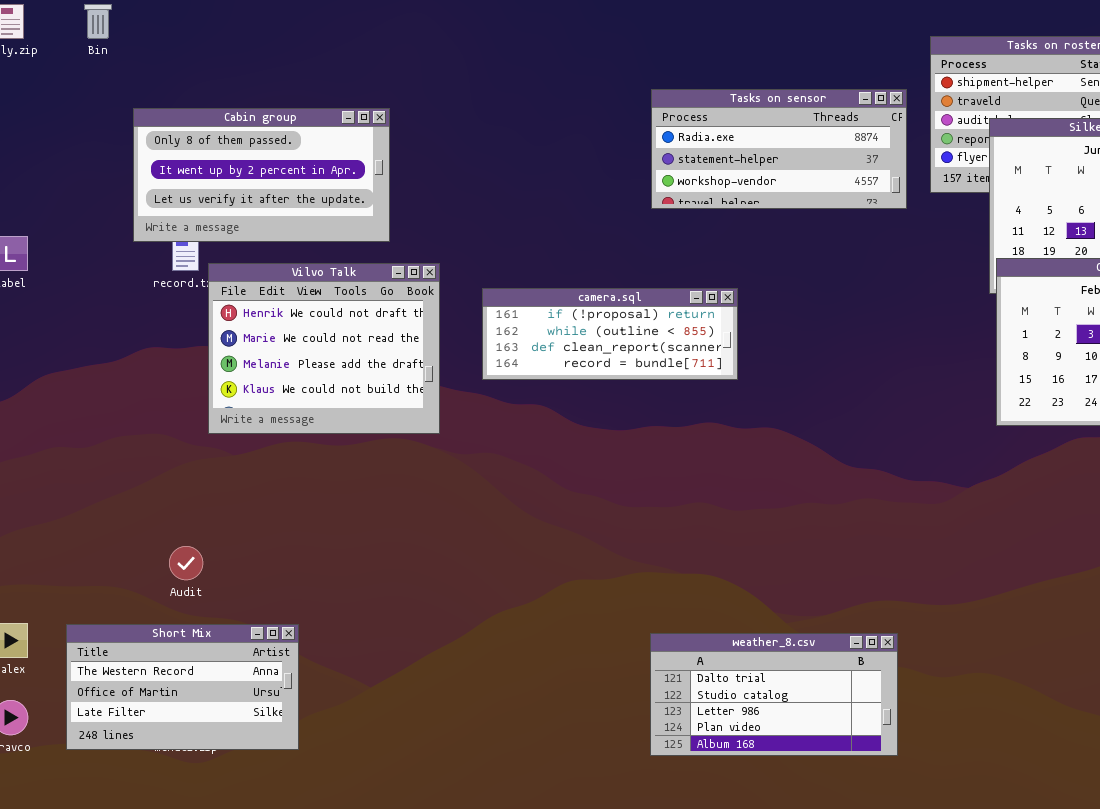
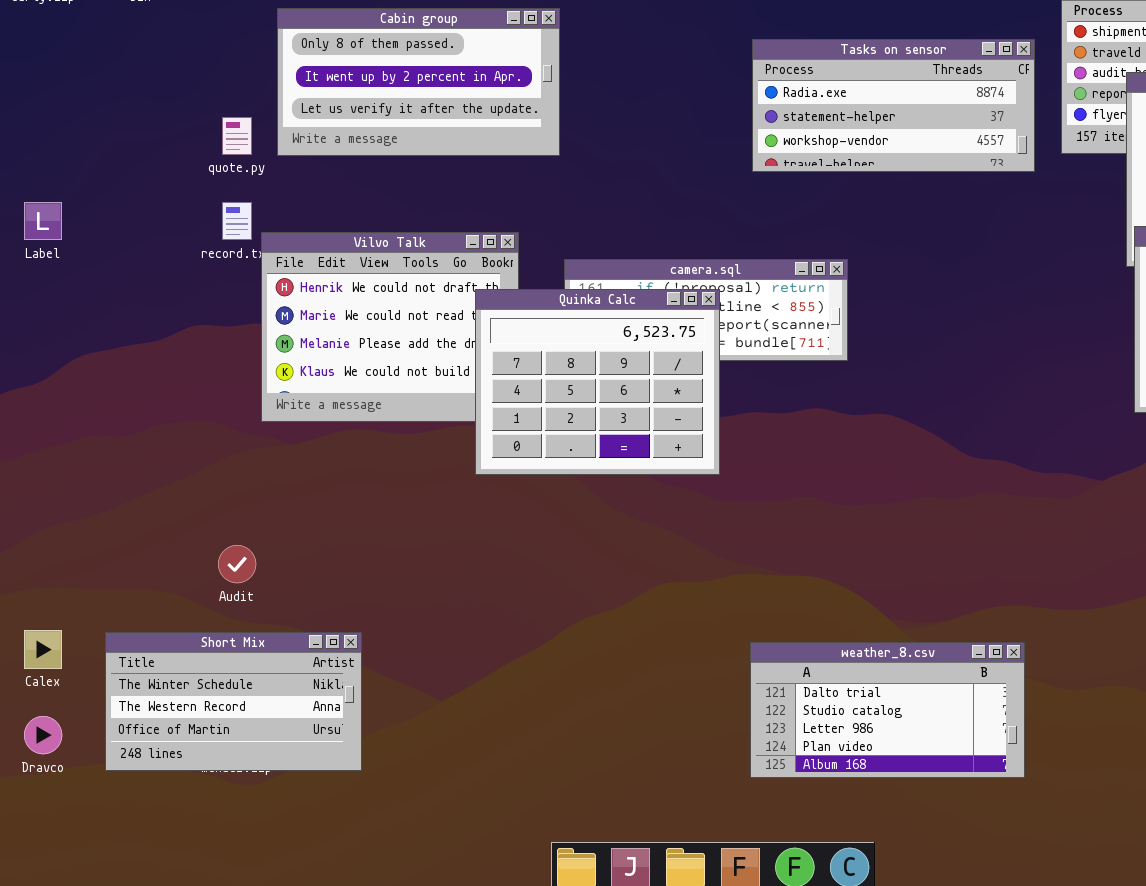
Cabin group: [133,108,390,242] -> [277,8,560,156], moved
Quinka Calc: none -> [475,289,720,475], opened
Short Mix: [66,624,299,750] -> [105,632,362,771], scrolled up 1 row

